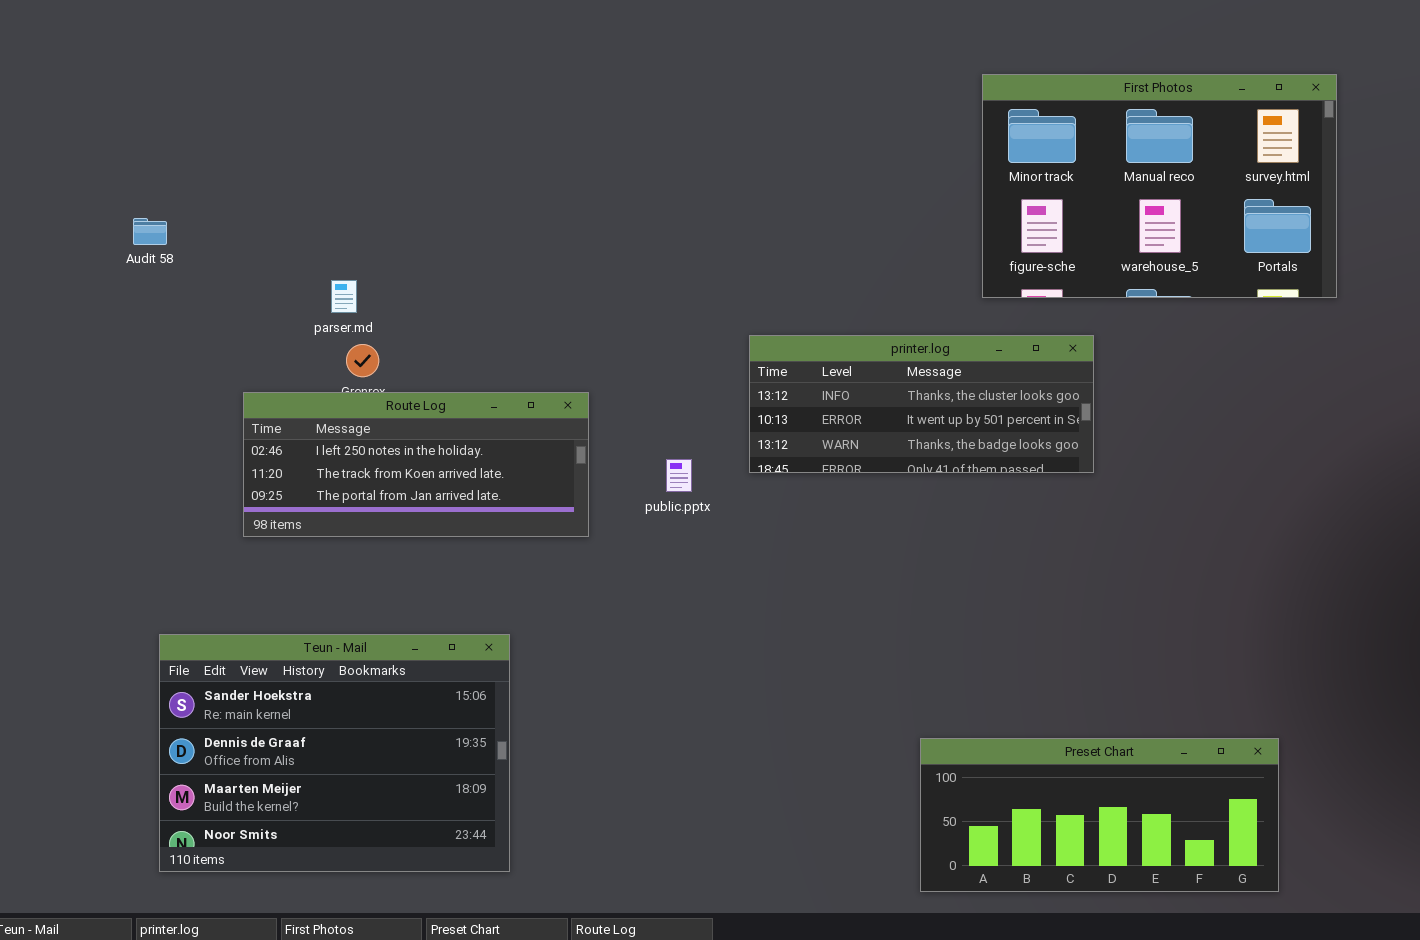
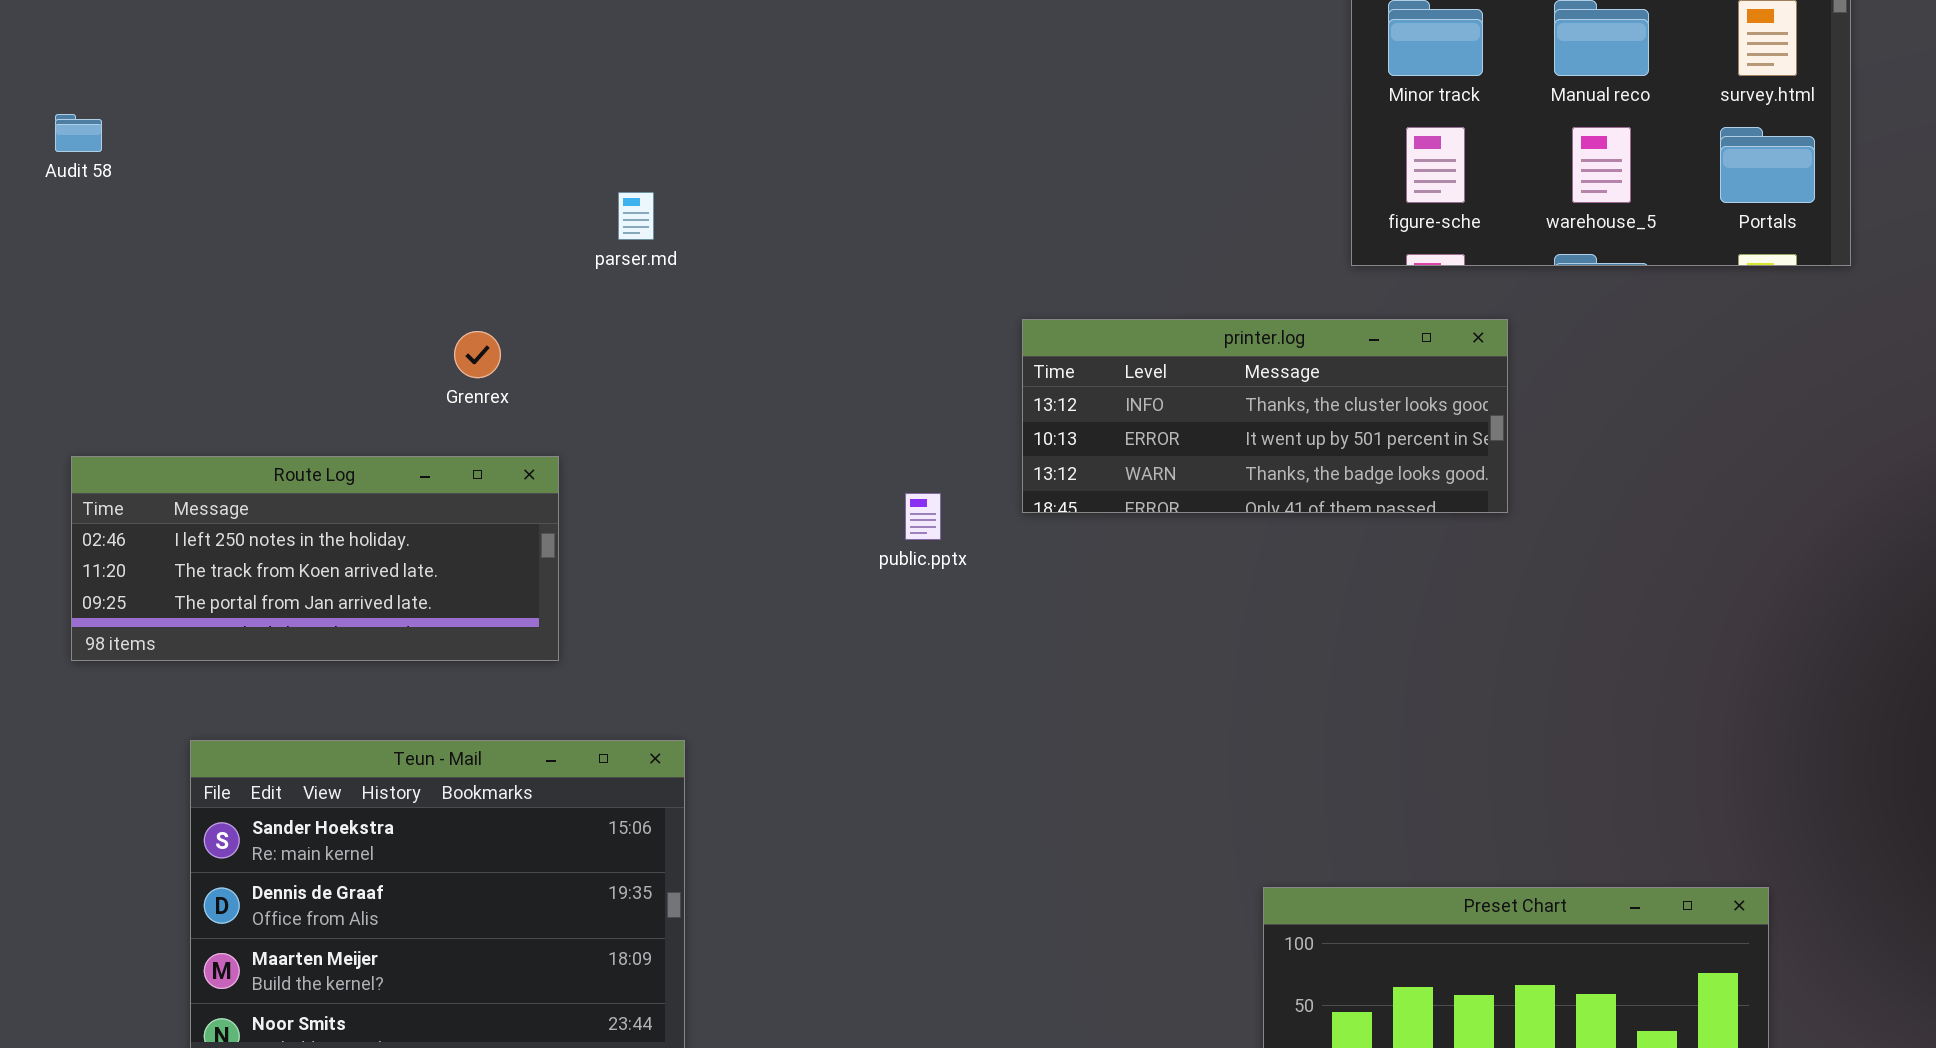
Audit 58: [133,218,167,245] -> [55,114,102,152], moved
parser.md: [331,280,357,313] -> [618,192,654,240], moved
Route Log: [243,392,589,537] -> [71,456,559,661], moved

